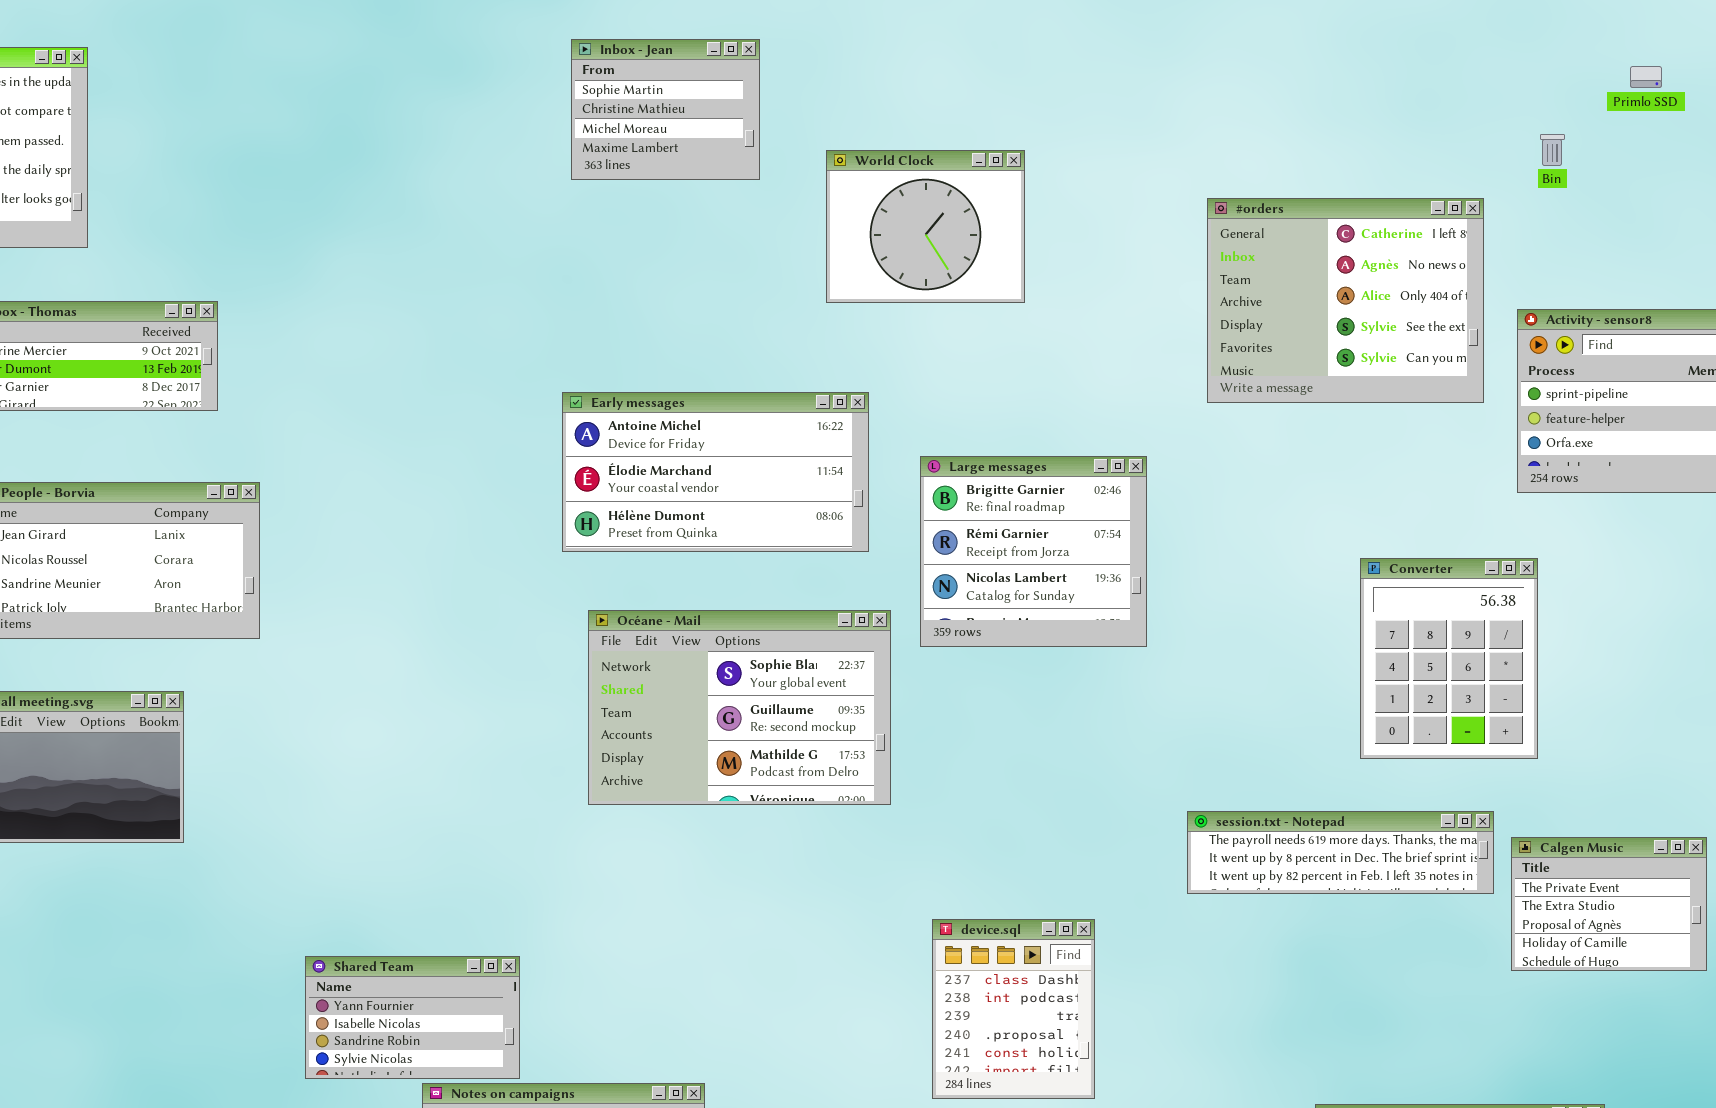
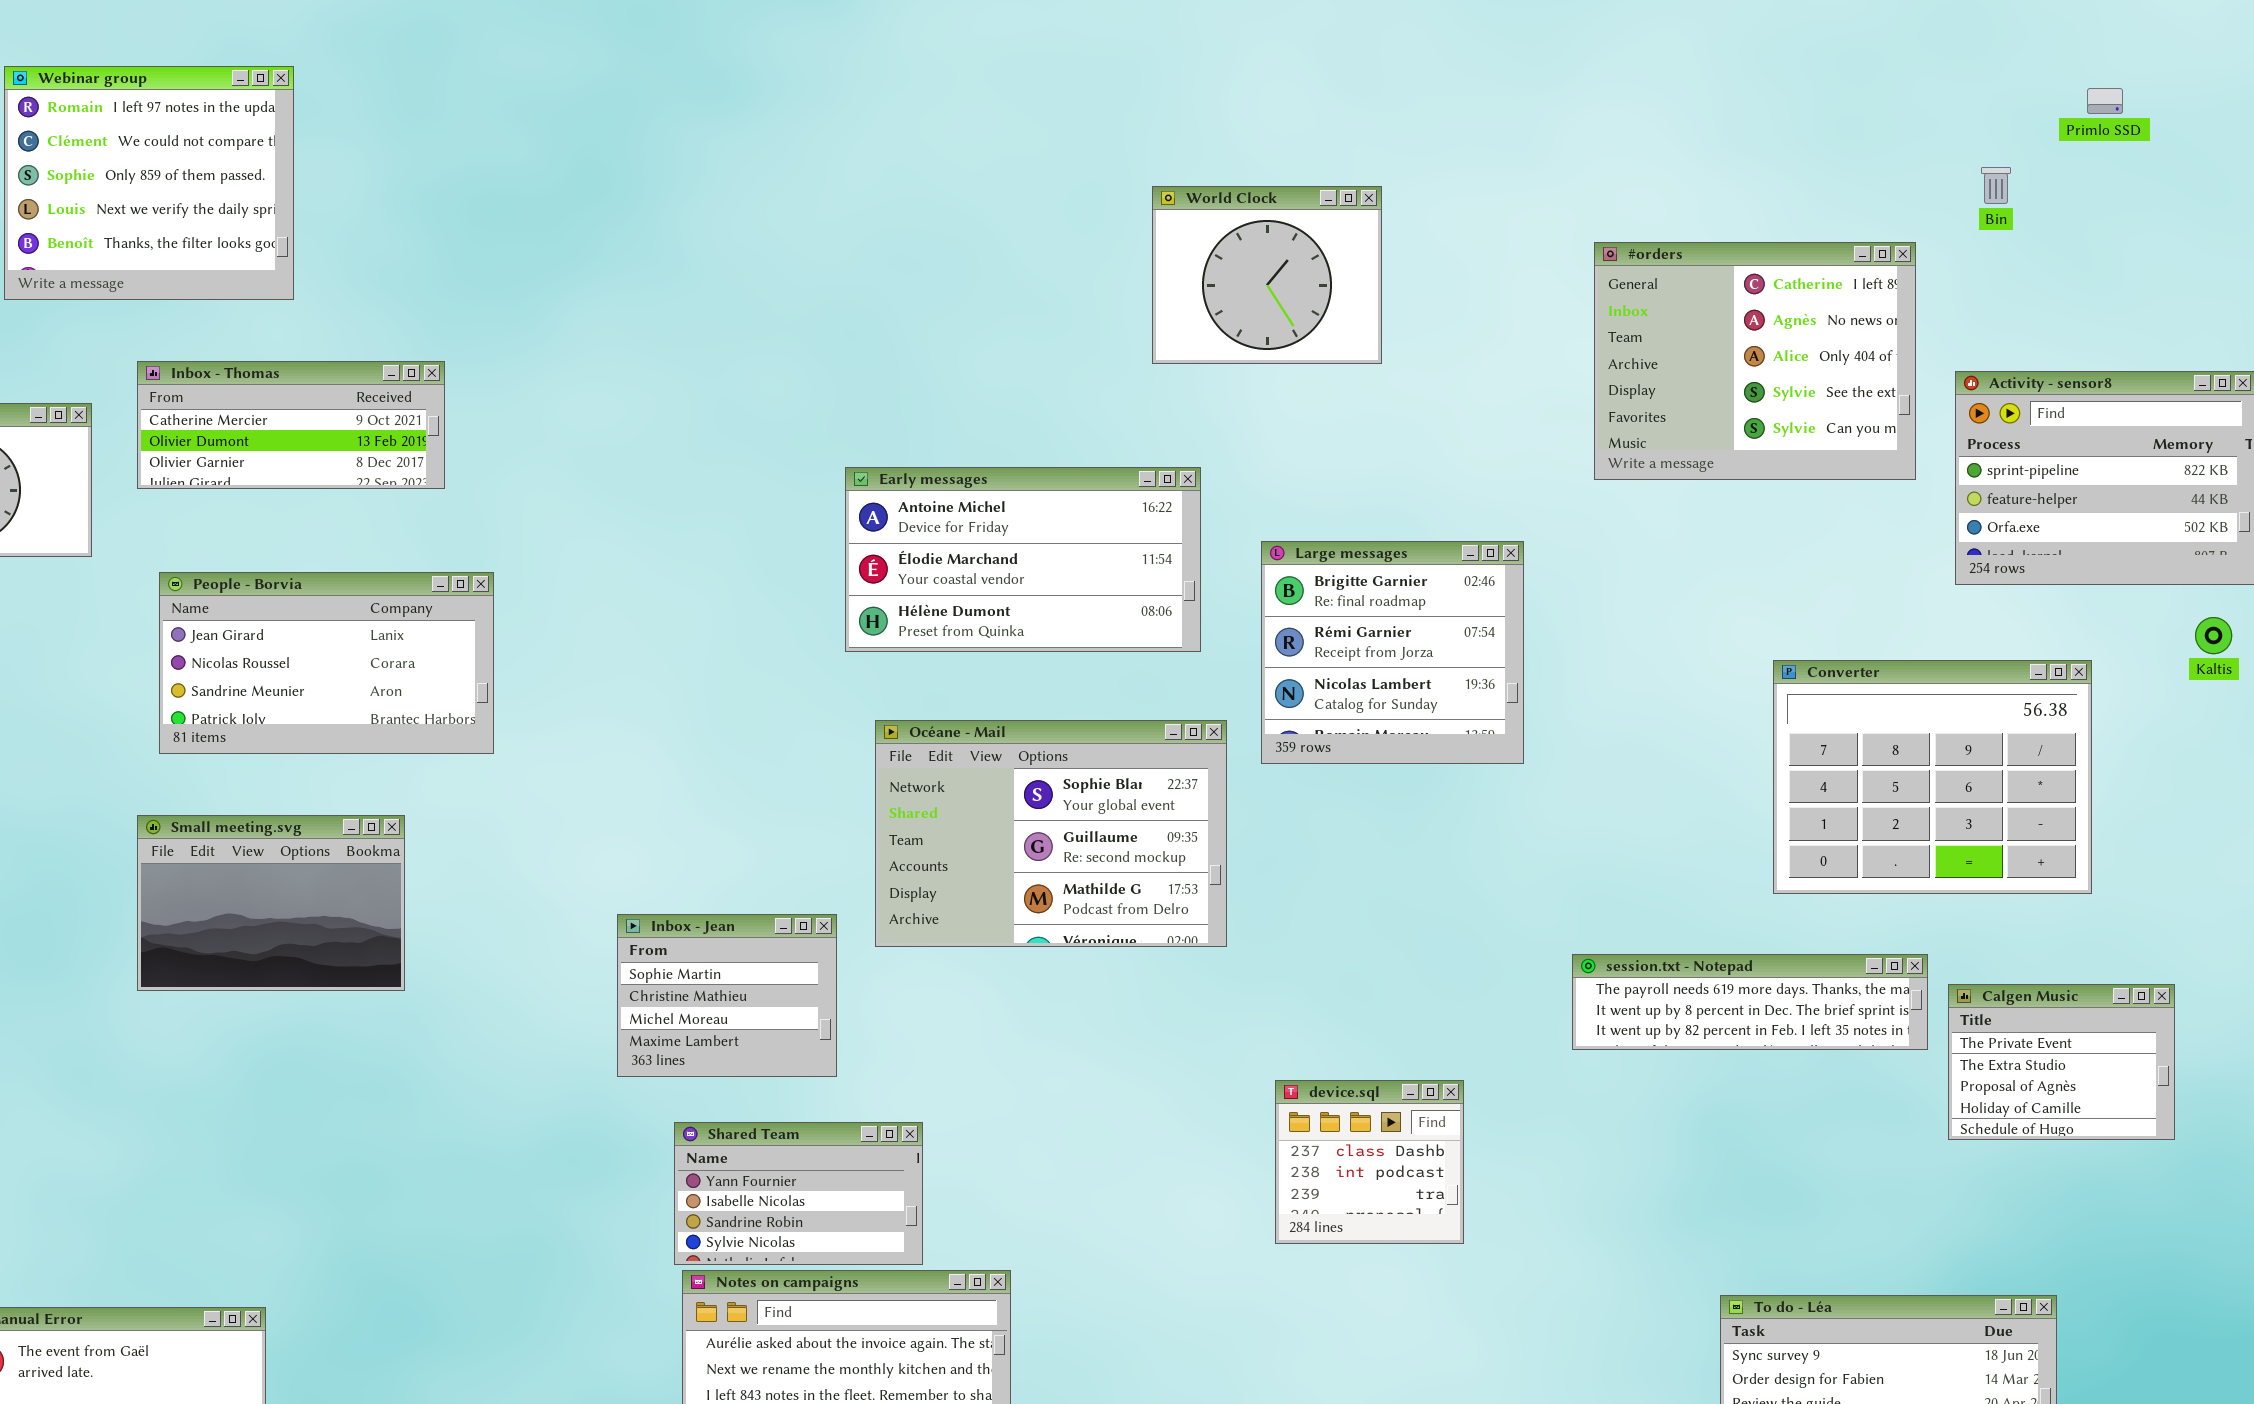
Inbox - Jean: [571,39,760,180] -> [617,914,837,1077], moved
Converter: [1360,558,1538,759] -> [1773,660,2092,894], resized
device.sql: [932,919,1095,1099] -> [1275,1080,1464,1244], resized
Shared Team: [305,956,520,1079] -> [674,1122,923,1265], moved

